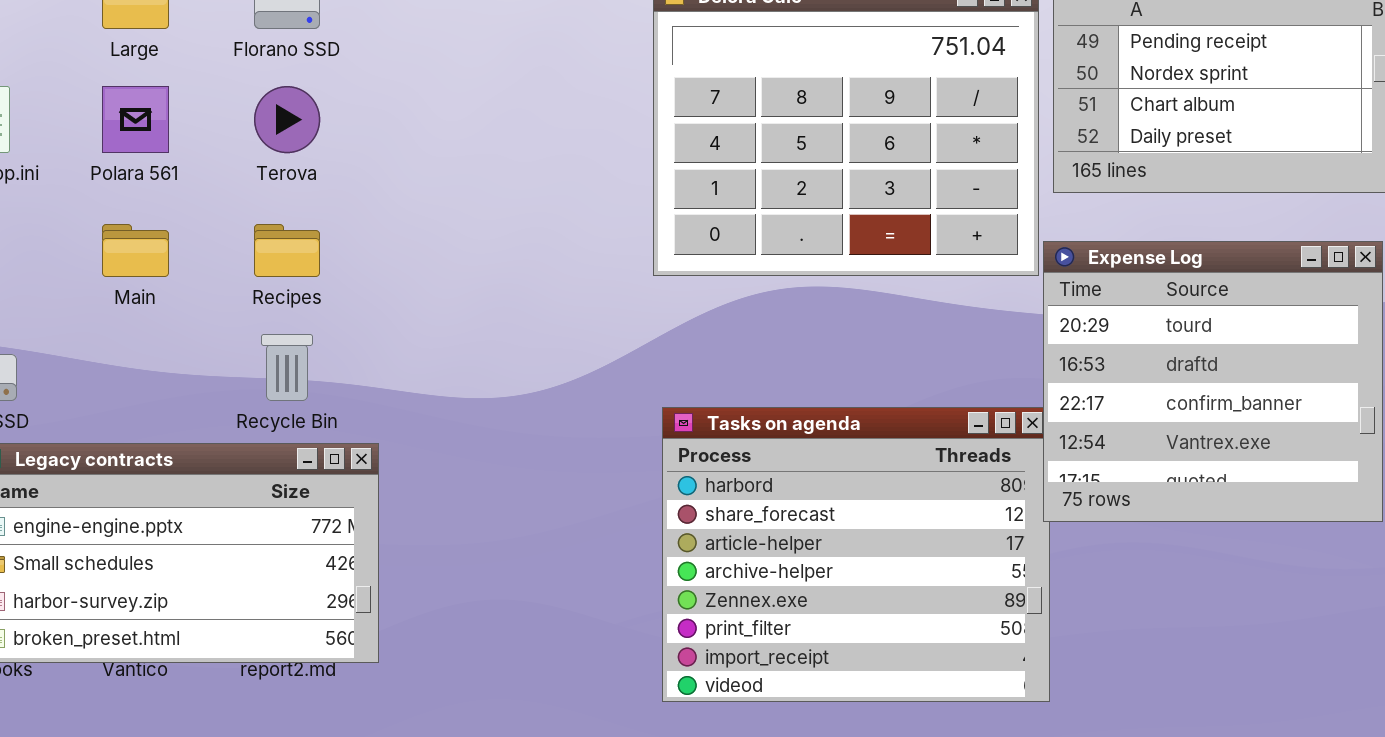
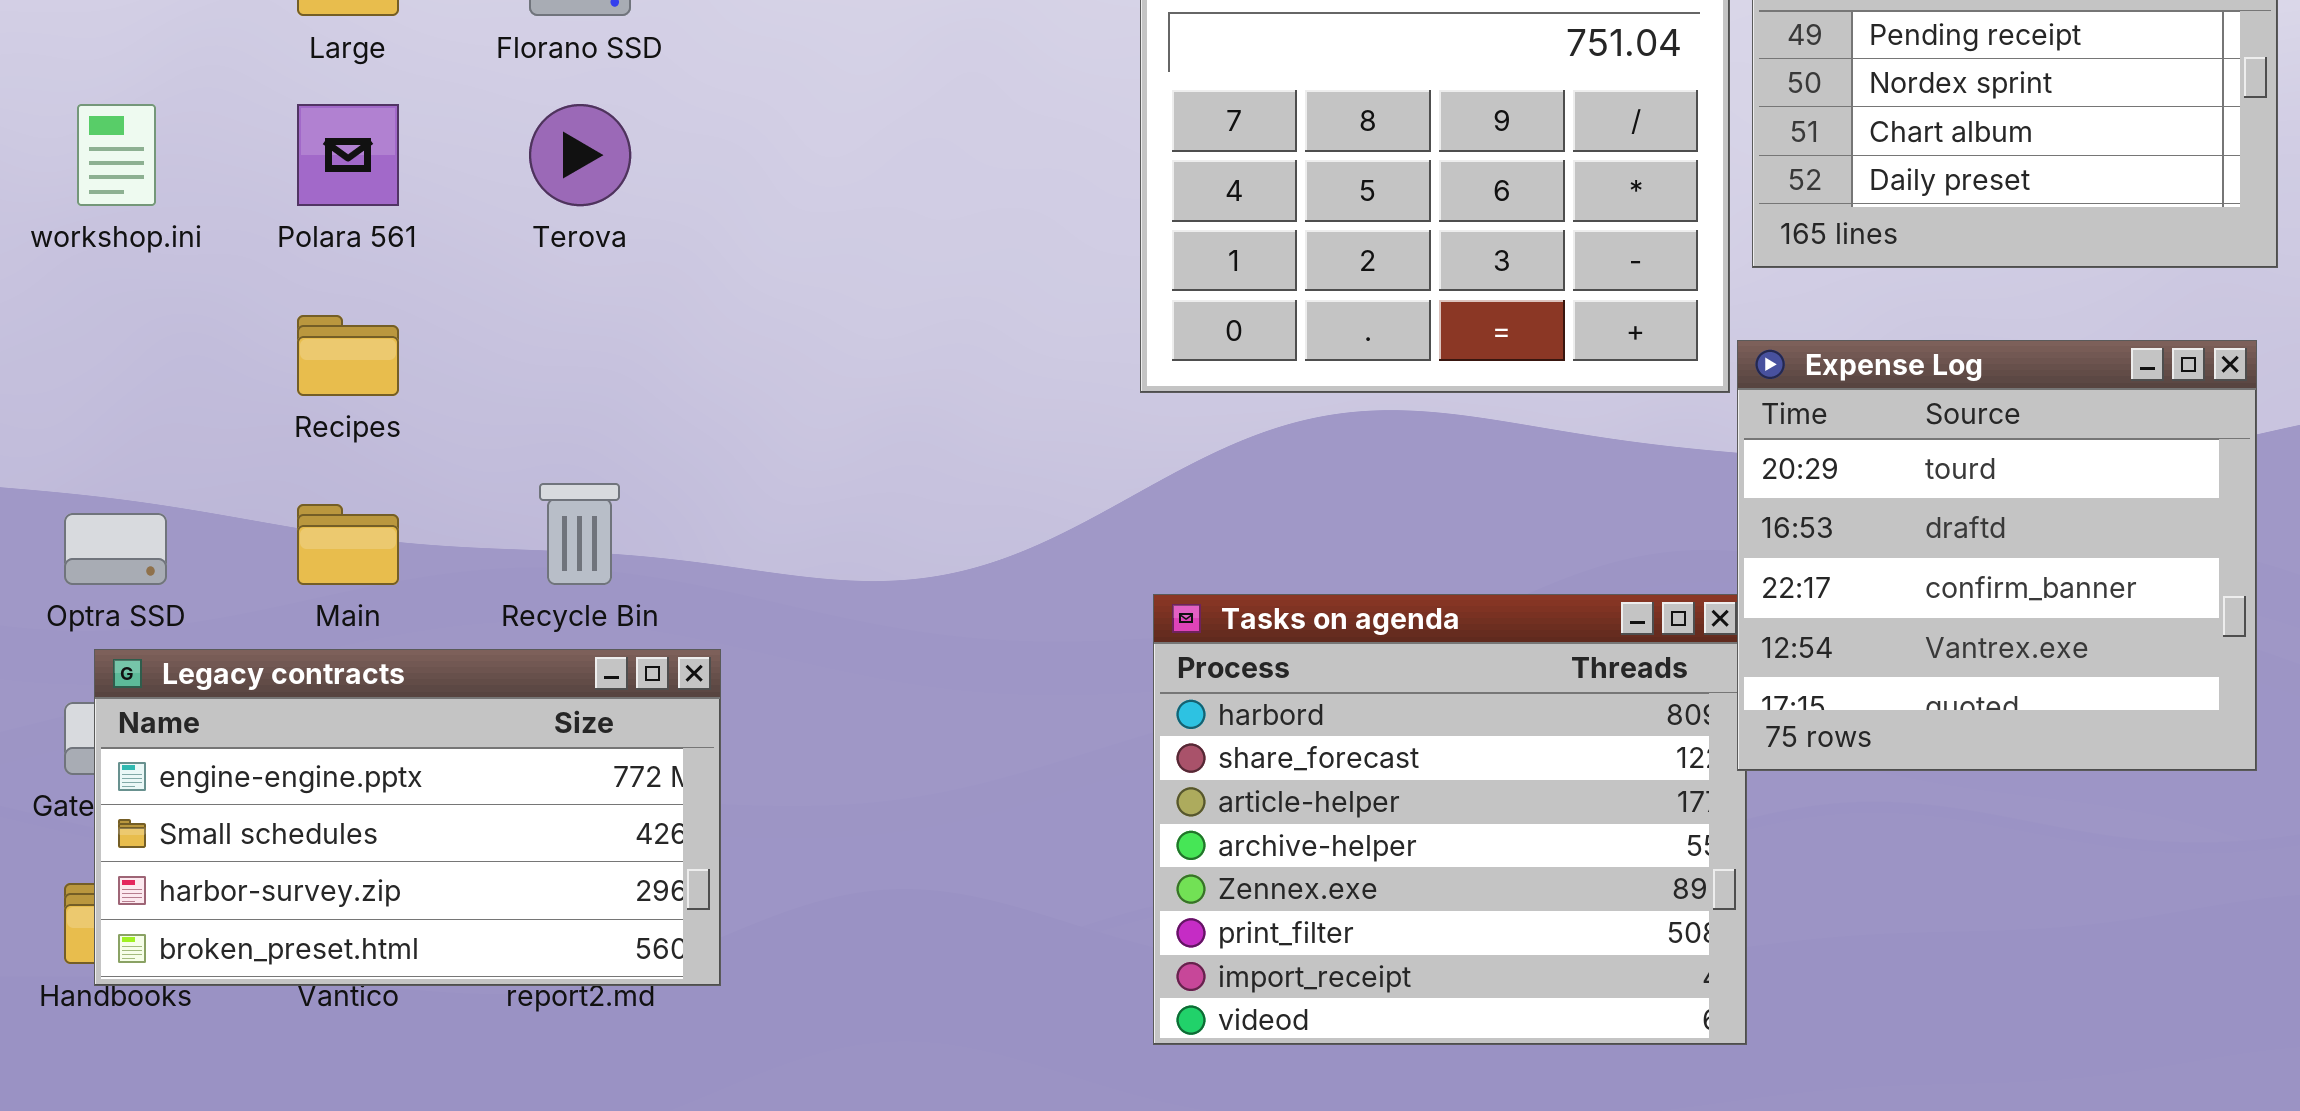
Main: [102,224,169,277] -> [297,504,399,585], moved
Recipes: [254,224,320,277] -> [297,315,399,396], moved

